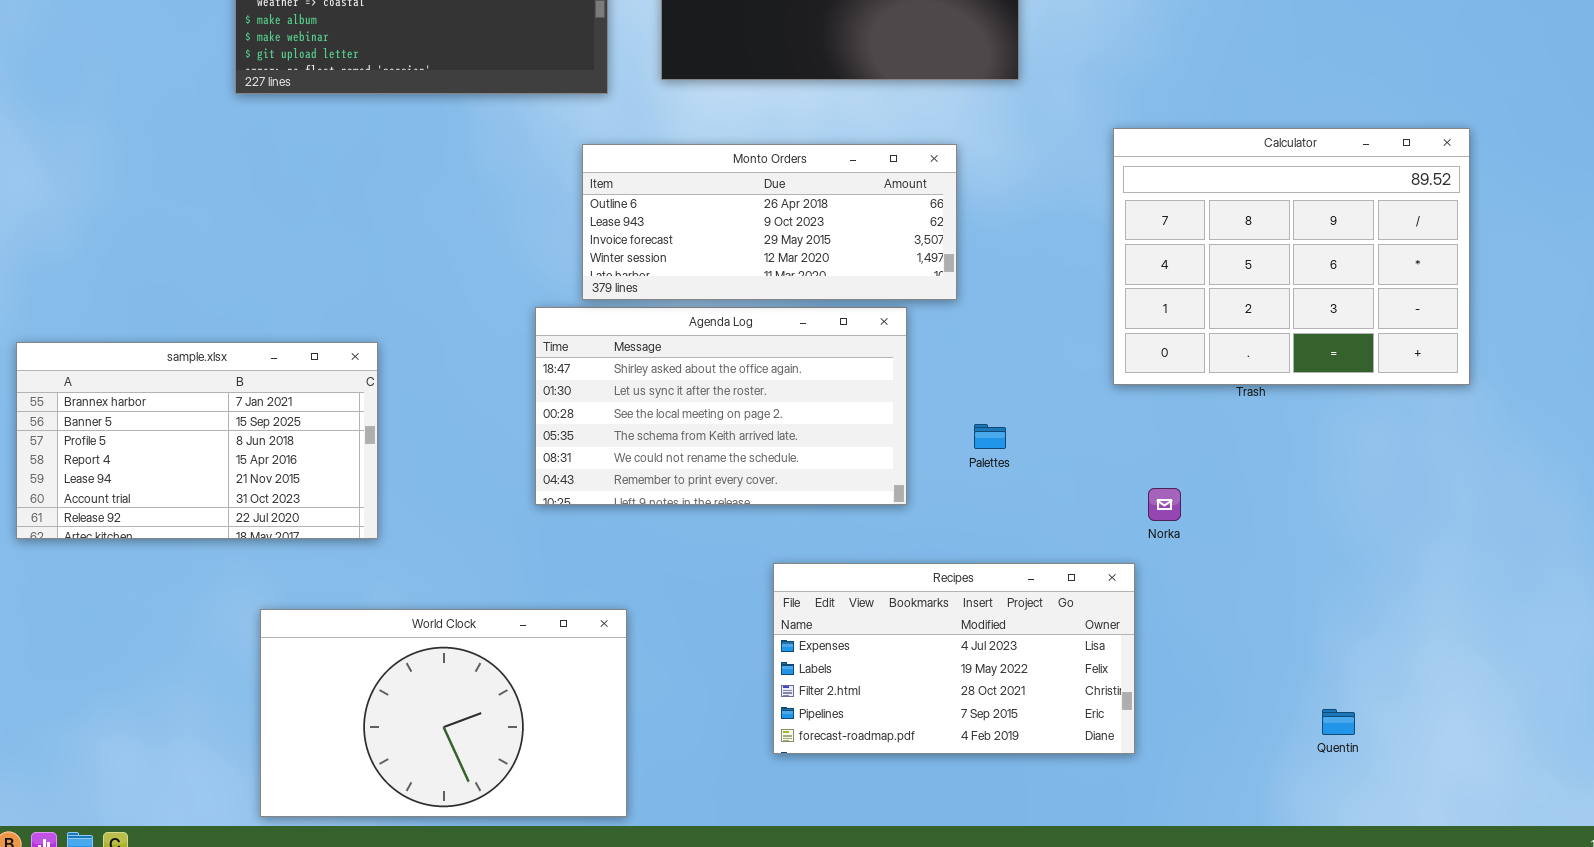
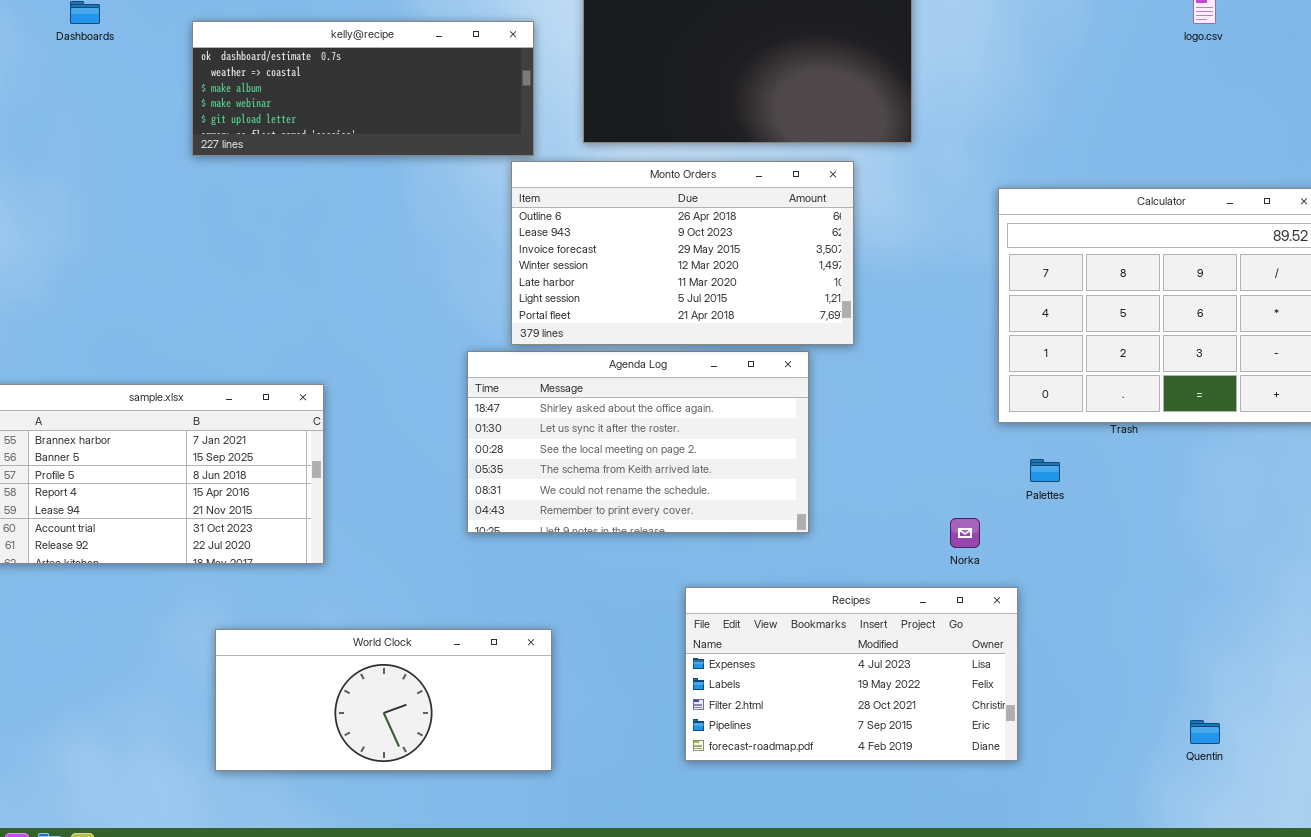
Monto Orders: [582,144,957,300] -> [511,161,854,345], resized
Palettes: [974,424,1006,449] -> [1030,459,1060,482], moved
Norka: [1148,488,1181,521] -> [950,518,980,548], moved
World Clock: [260,609,627,817] -> [215,629,552,771], resized

